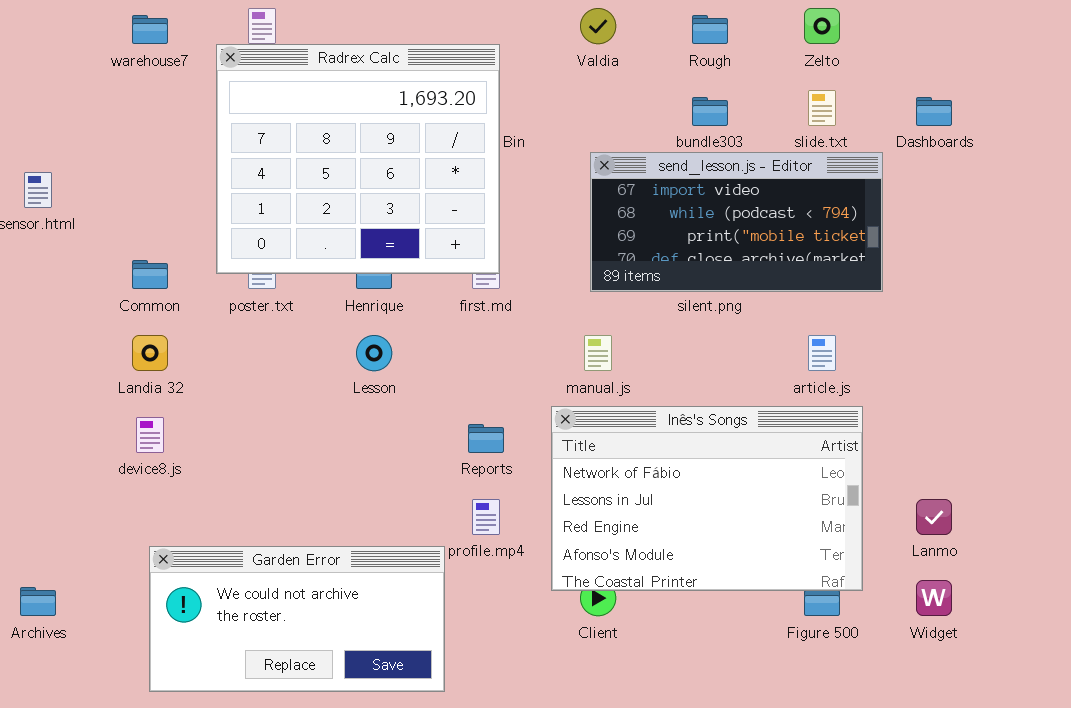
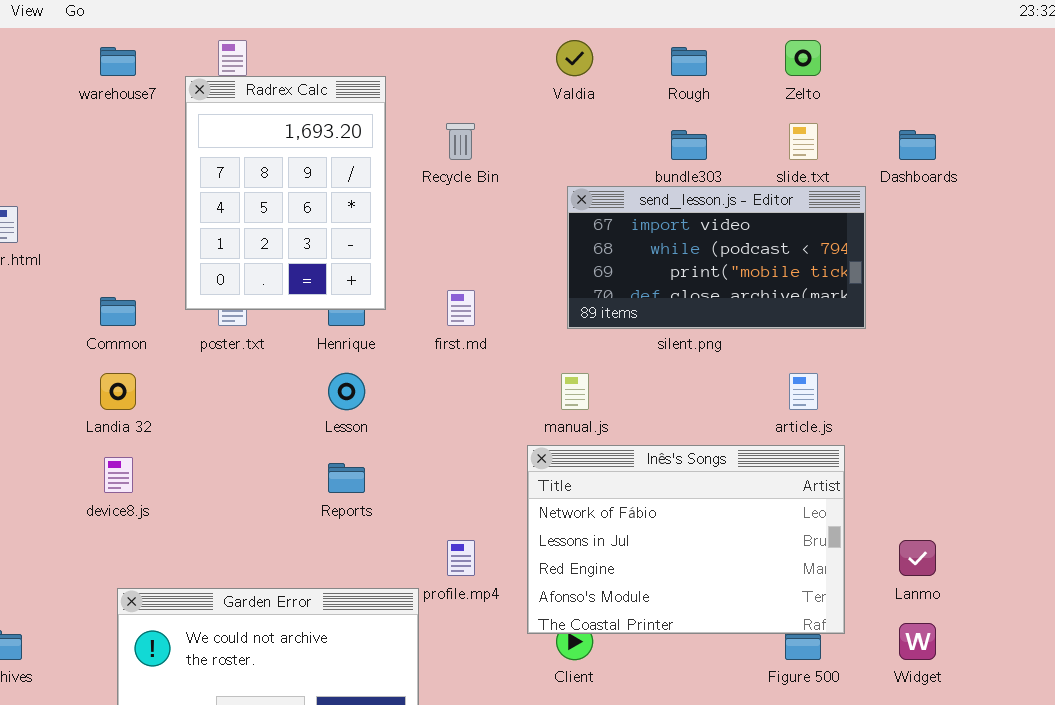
Radrex Calc: [216,44,500,274] -> [185,76,386,310], resized
Reports: [468,424,504,453] -> [328,463,365,493], moved

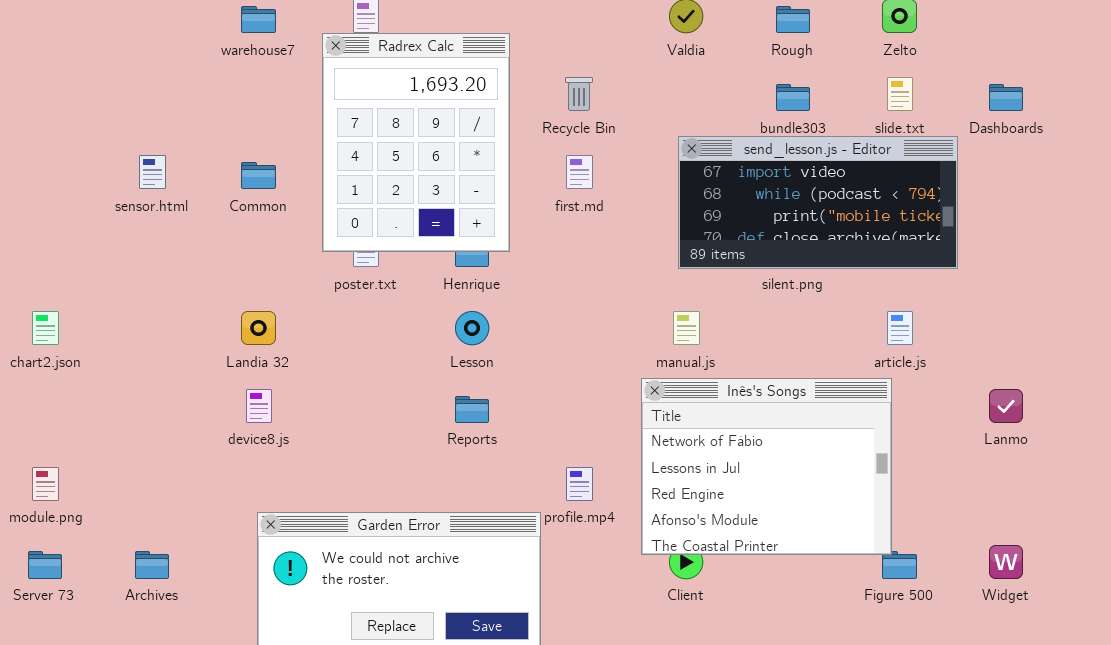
first.md: [447,290,475,326] -> [566,155,593,189], moved
Common: [100,297,136,326] -> [241,162,276,189], moved
Inês's Songs: [527,445,845,634] -> [641,378,892,555], resized
Lanmo: [899,540,936,576] -> [989,389,1023,423], moved

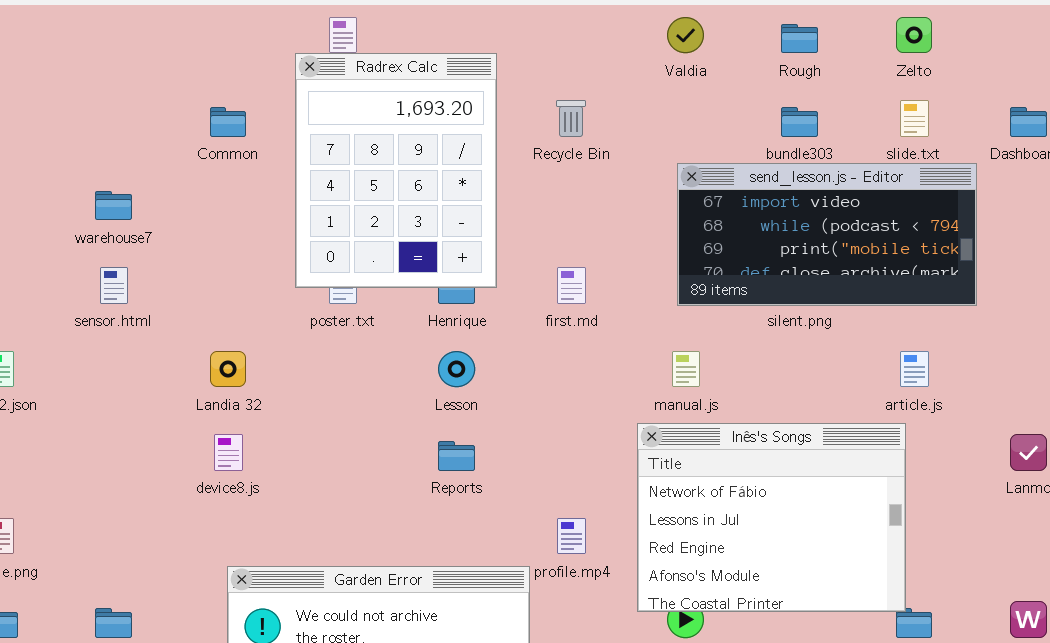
warehouse7: [241,6,276,33] -> [95,191,132,220], moved
sensor.html: [139,155,166,189] -> [100,267,128,304], moved
first.md: [566,155,593,189] -> [557,267,586,304], moved
Common: [241,162,276,189] -> [210,107,246,137], moved

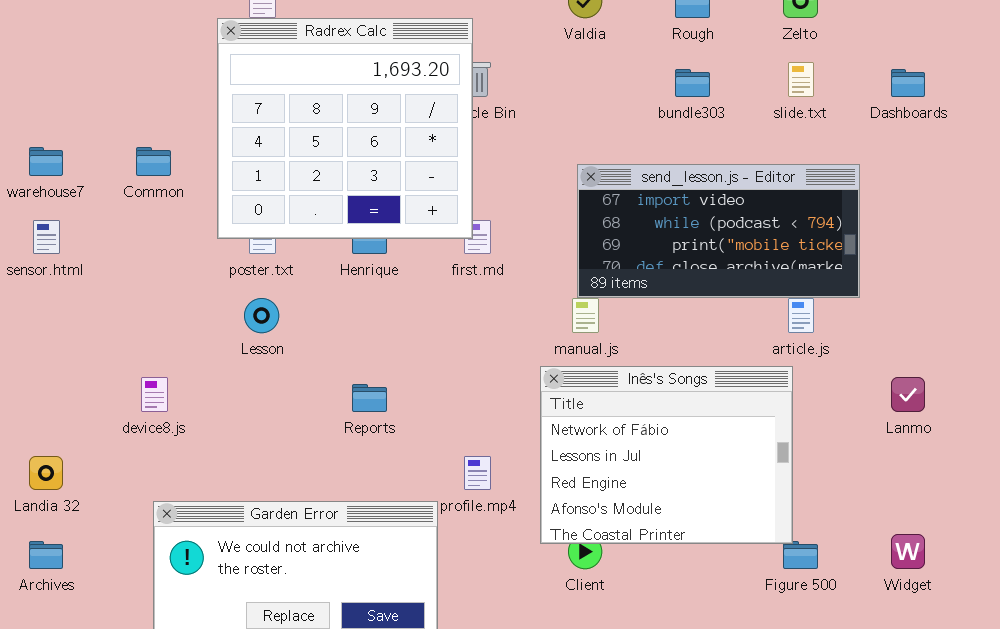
Radrex Calc: [295,53,497,288] -> [217,18,473,239], resized
Common: [210,107,246,137] -> [136,147,171,176], moved
send_lesson.js - Editor: [677,163,977,306] -> [577,164,860,298], moved
Landia 32: [210,351,246,387] -> [29,456,63,490], moved
Lesson: [438,351,475,387] -> [244,298,279,333], moved

